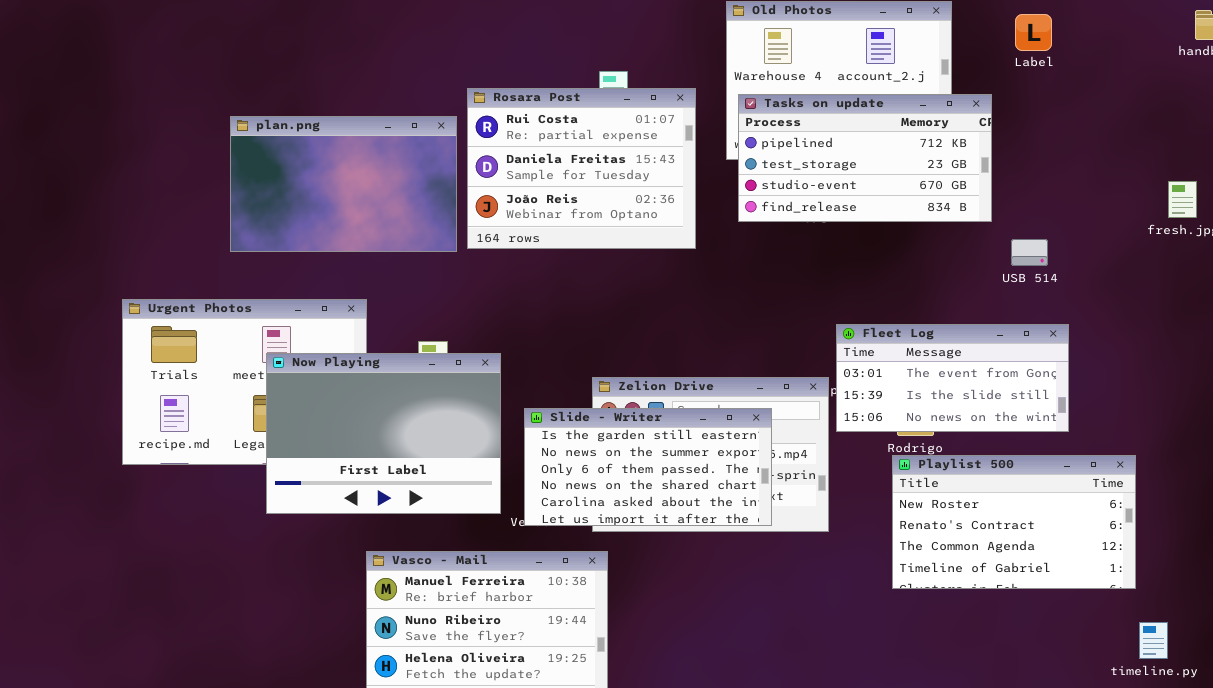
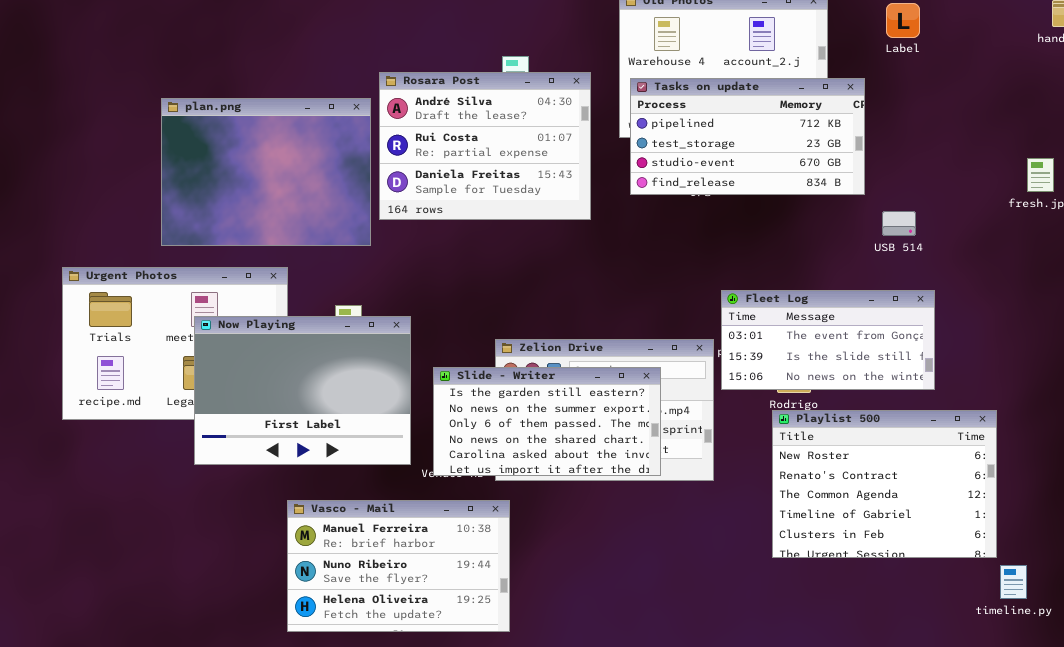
Rosara Post: [467,88,696,249] -> [379,72,591,220], scrolled up 1 row
plan.png: [230,116,457,252] -> [161,98,371,246], resized
Playlist 500: [892,455,1136,589] -> [772,410,997,558], resized

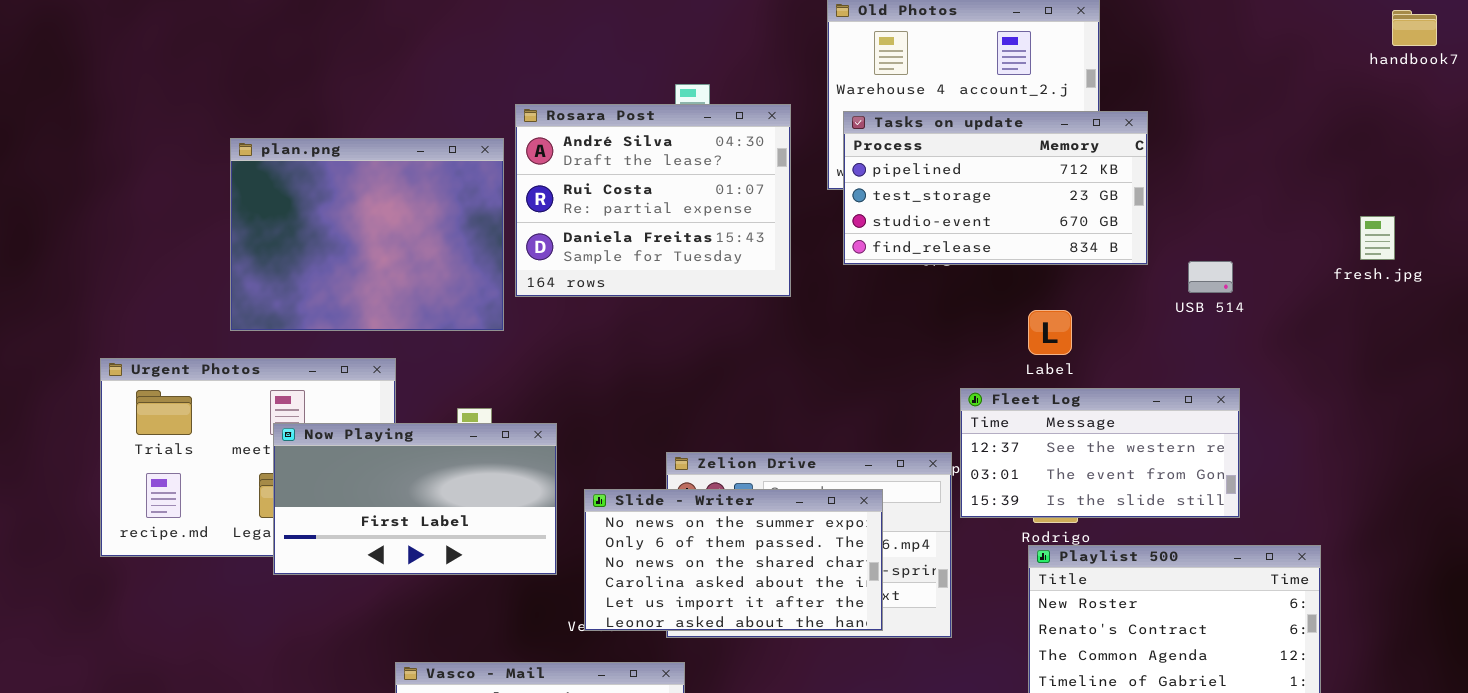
Label: [886,3,920,38] -> [1028,310,1072,355], moved
USB 514: [882,211,916,236] -> [1188,261,1233,293], moved
Fleet Log: [721,290,935,390] -> [960,388,1240,518], scrolled up 1 row
Now Playing: [194,316,411,465] -> [273,423,557,575], resized
Slide - Writer: [433,367,661,476] -> [584,489,883,631], scrolled down 1 row

